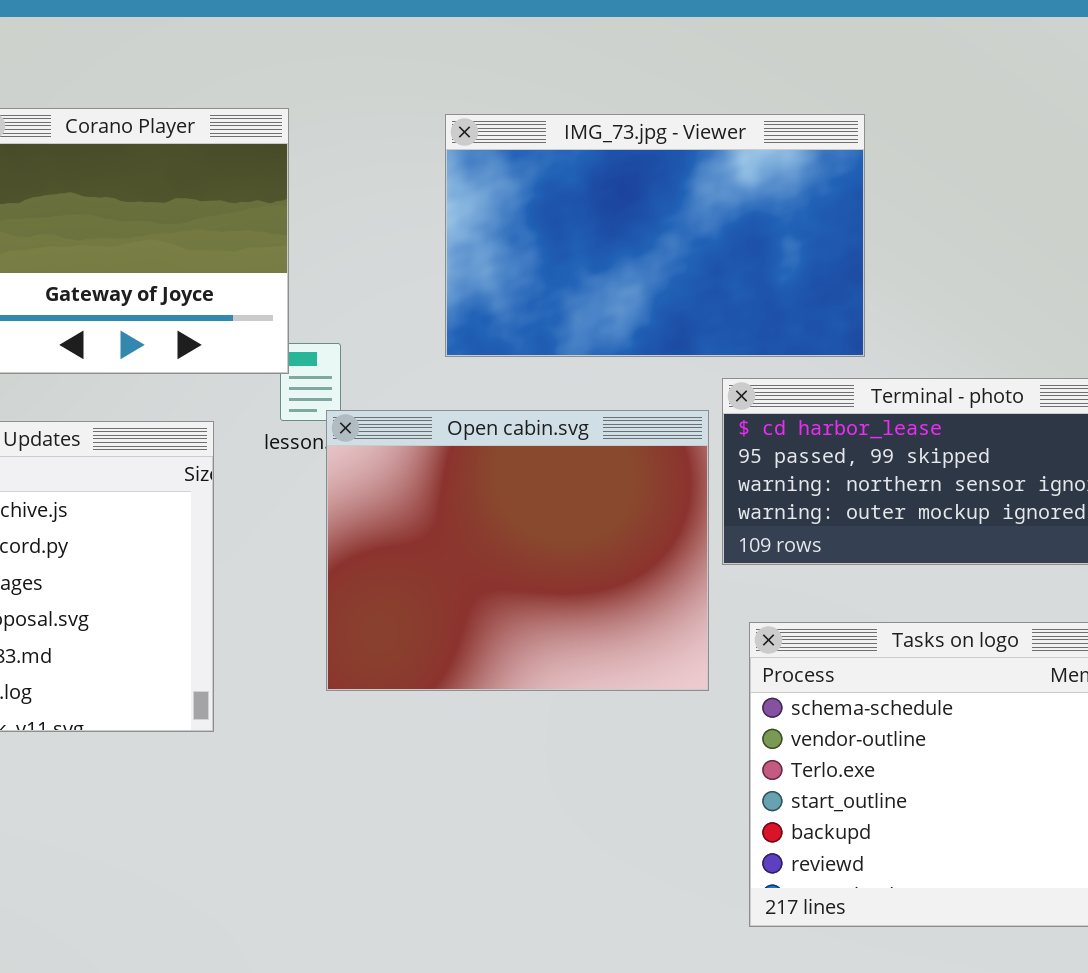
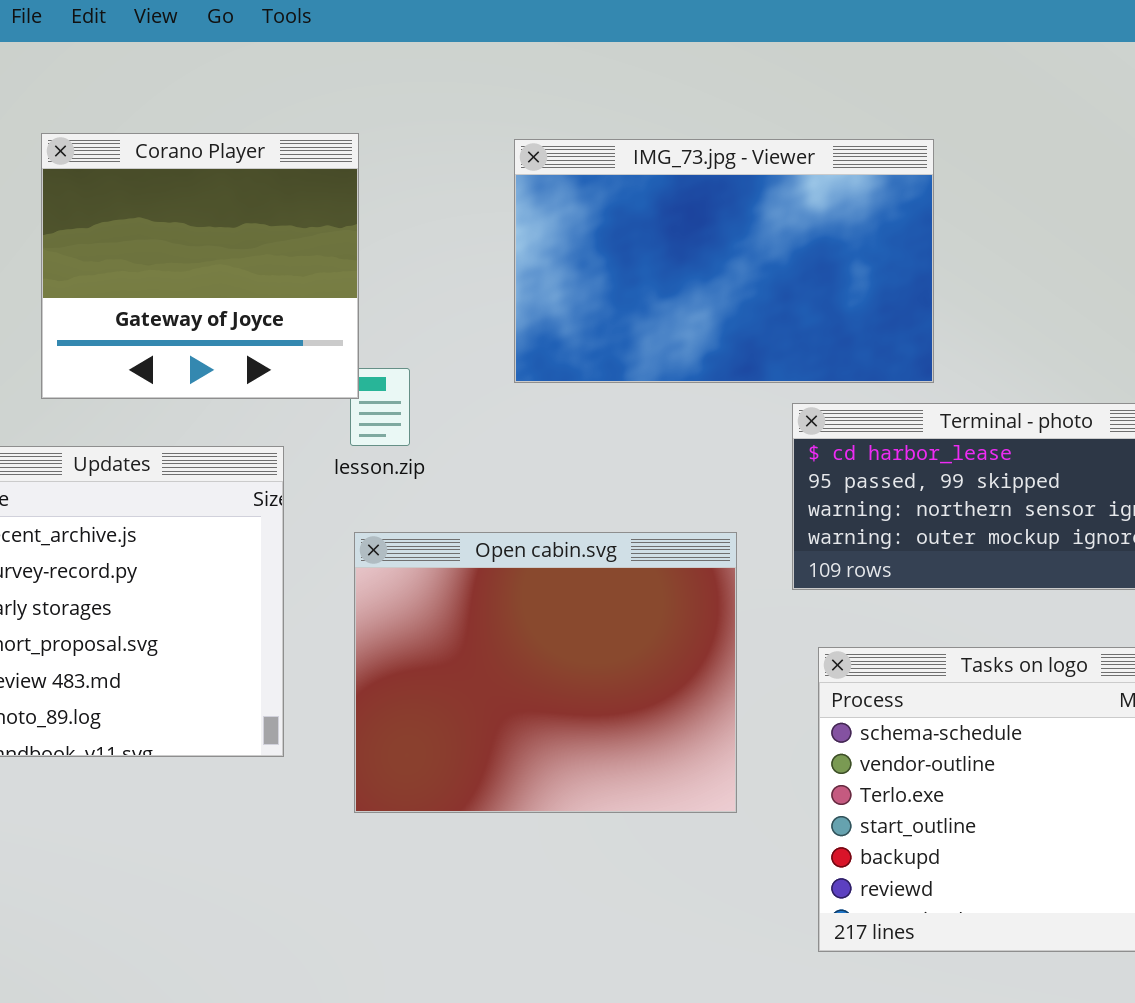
Open cabin.svg: [326,410,709,691] -> [354,532,737,813], moved

